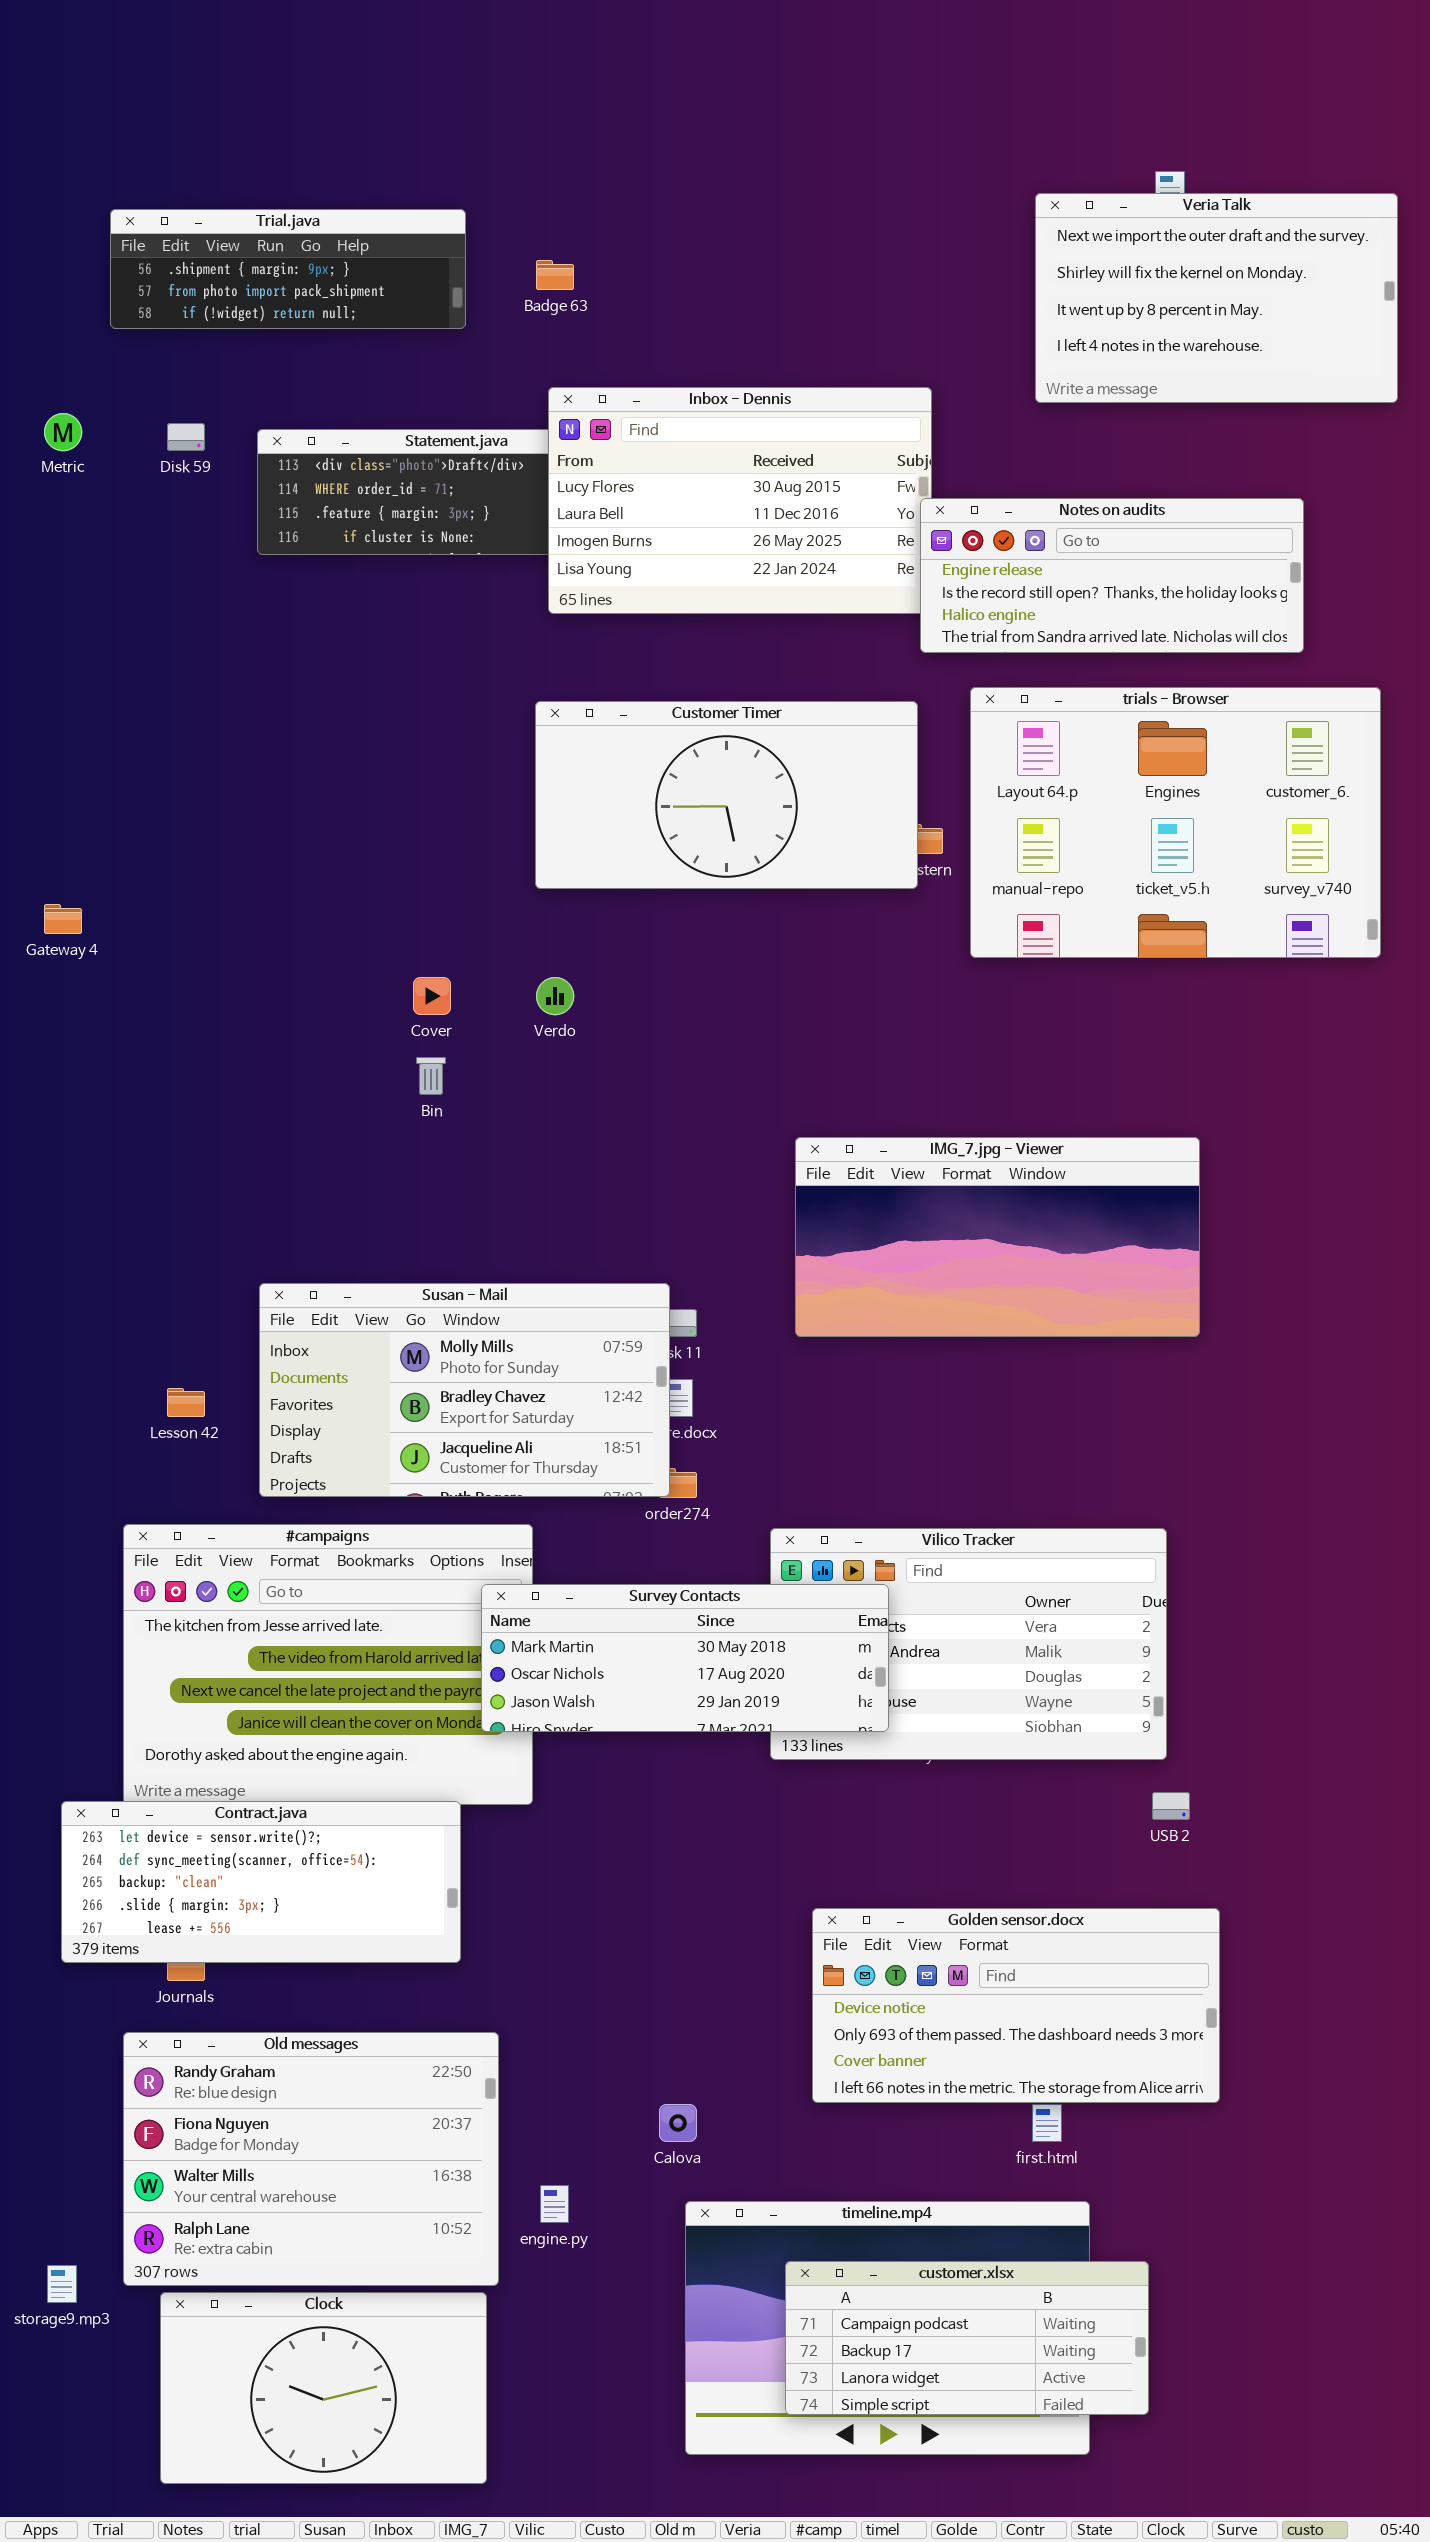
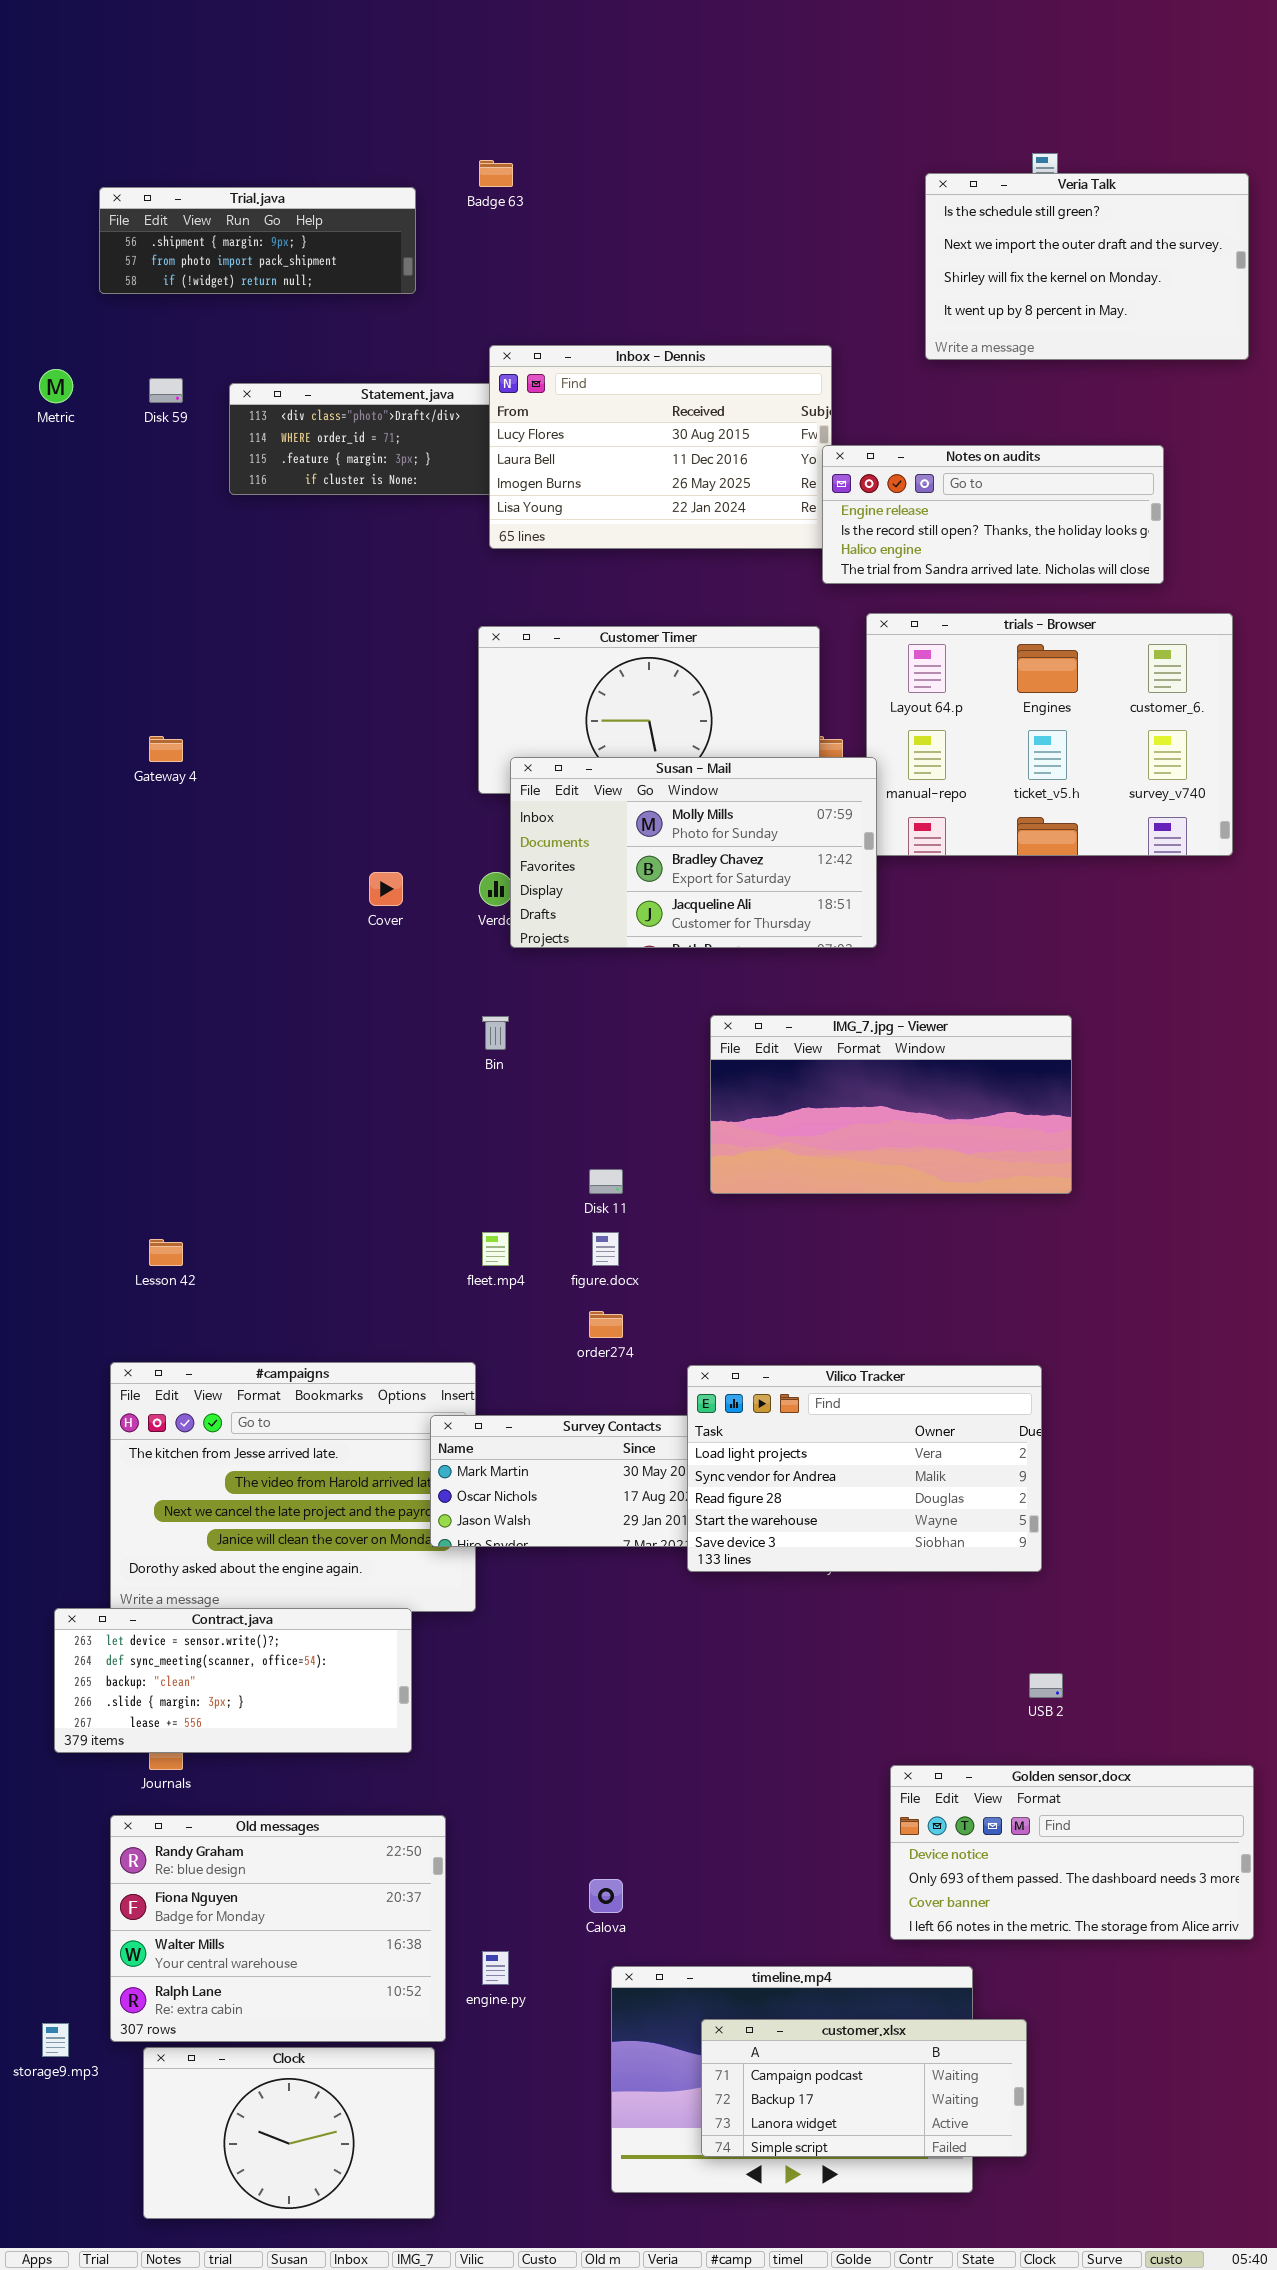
Veria Talk: [1035,193,1398,403] -> [925,173,1249,360], scrolled up 1 row
Badge 63: [536,260,574,290] -> [479,160,513,187], moved
Gateway 4: [44,904,82,934] -> [149,736,183,762], moved
Bin: [416,1057,446,1095] -> [482,1016,509,1050], moved
Susan - Mail: [259,1283,670,1497] -> [510,757,877,948], moved
Vilico Tracker: [770,1528,1167,1760] -> [687,1365,1042,1572], raised
USB 2: [1152,1792,1190,1820] -> [1029,1673,1063,1698], moved
Golden sensor.docx: [812,1908,1220,2103] -> [890,1765,1254,1940], moved

